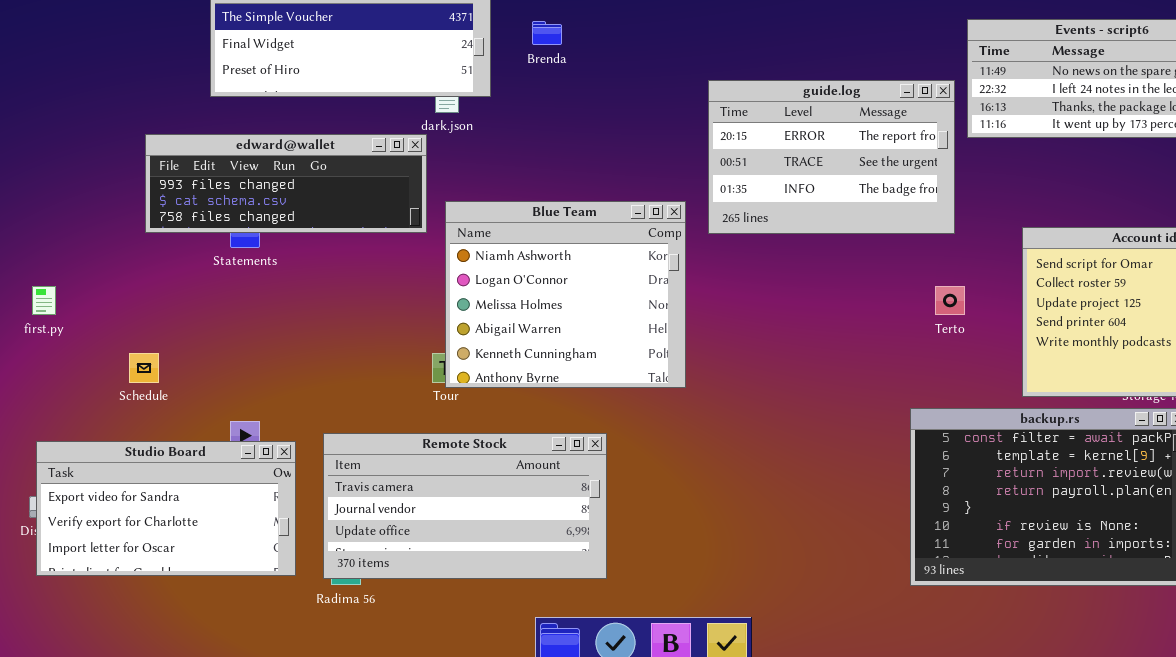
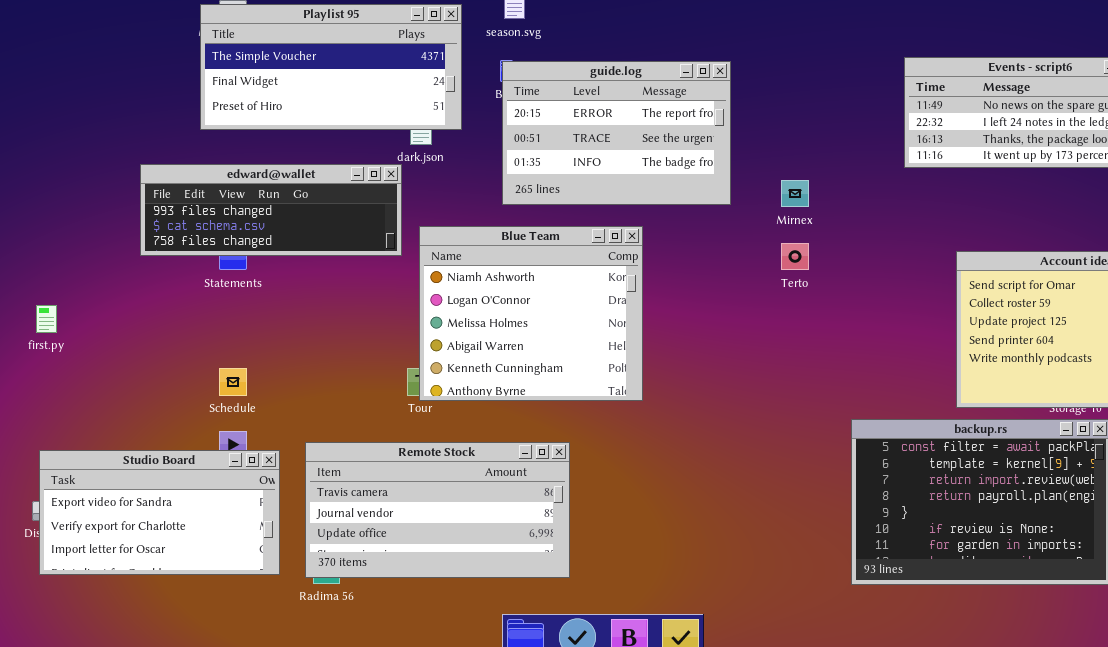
guide.log: [708,80,955,234] -> [502,61,731,205], moved
Terto: [935,286,965,315] -> [781,243,809,270], moved
Schedule: [129,353,159,383] -> [219,368,247,396], moved

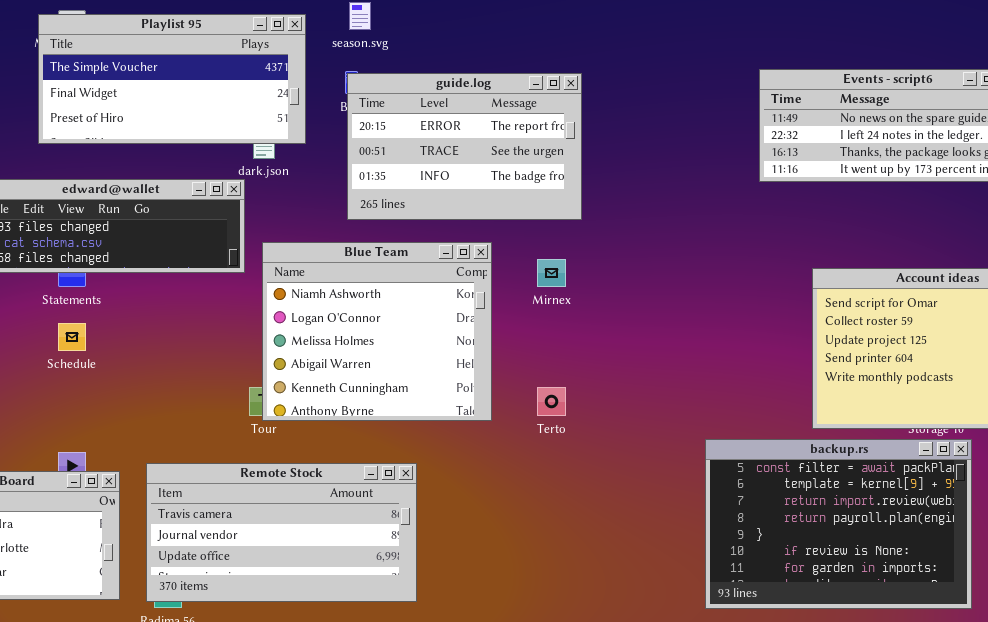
Mirnex: [781,180,809,207] -> [537,259,566,287], moved
Terto: [781,243,809,270] -> [537,387,566,416], moved
Schedule: [219,368,247,396] -> [58,323,86,351], moved

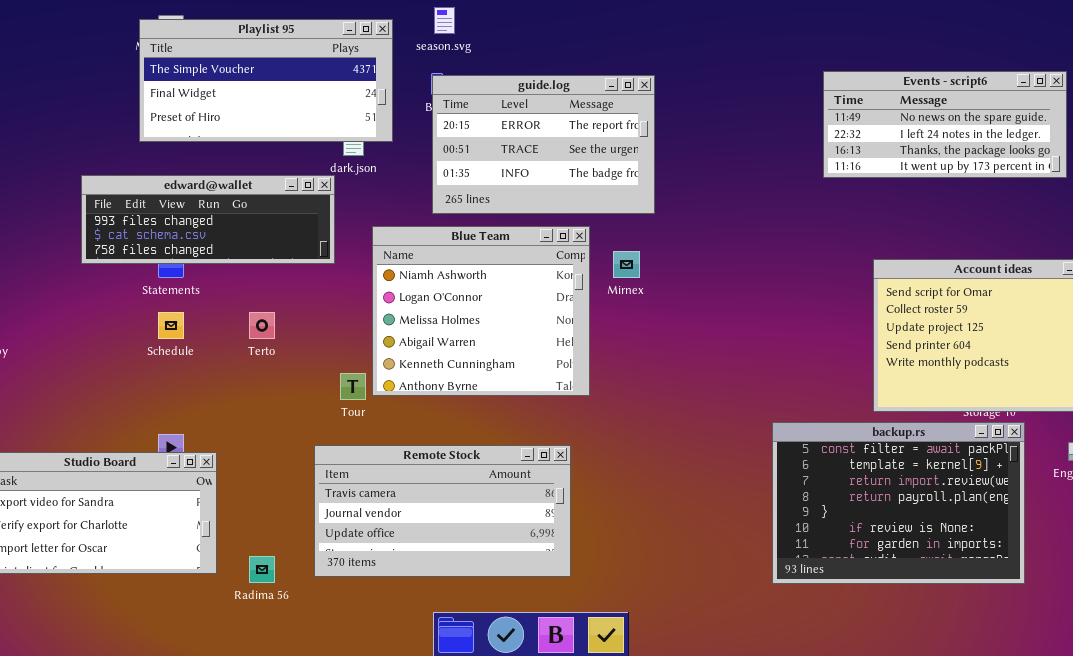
Blue Team: [262,242,492,421] -> [372,226,590,396], moved
Terto: [537,387,566,416] -> [249,312,275,339], moved
Remote Stock: [146,463,417,602] -> [314,445,571,577], moved

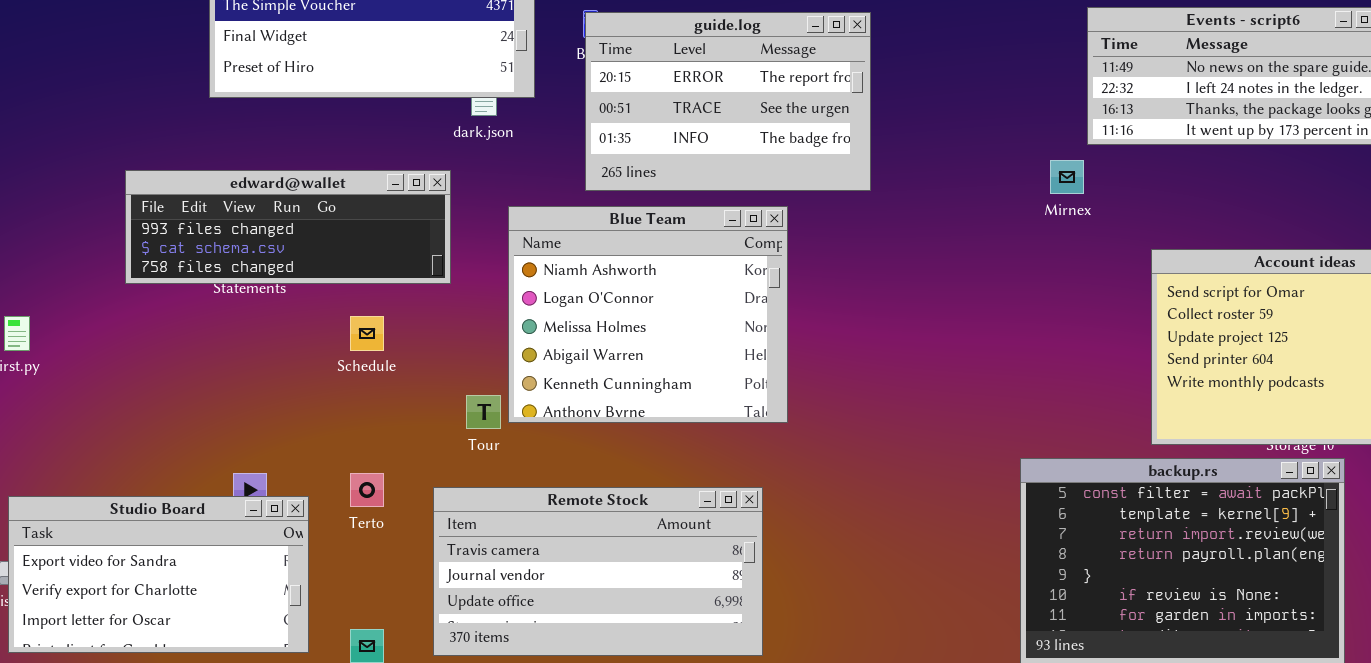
edward@wallet: [81,175,335,264] -> [125,170,451,284], moved
Mirnex: [613,251,640,278] -> [1050,160,1084,194], moved
Schedule: [158,312,184,339] -> [350,316,384,351], moved
Terto: [249,312,275,339] -> [350,473,384,507], moved

